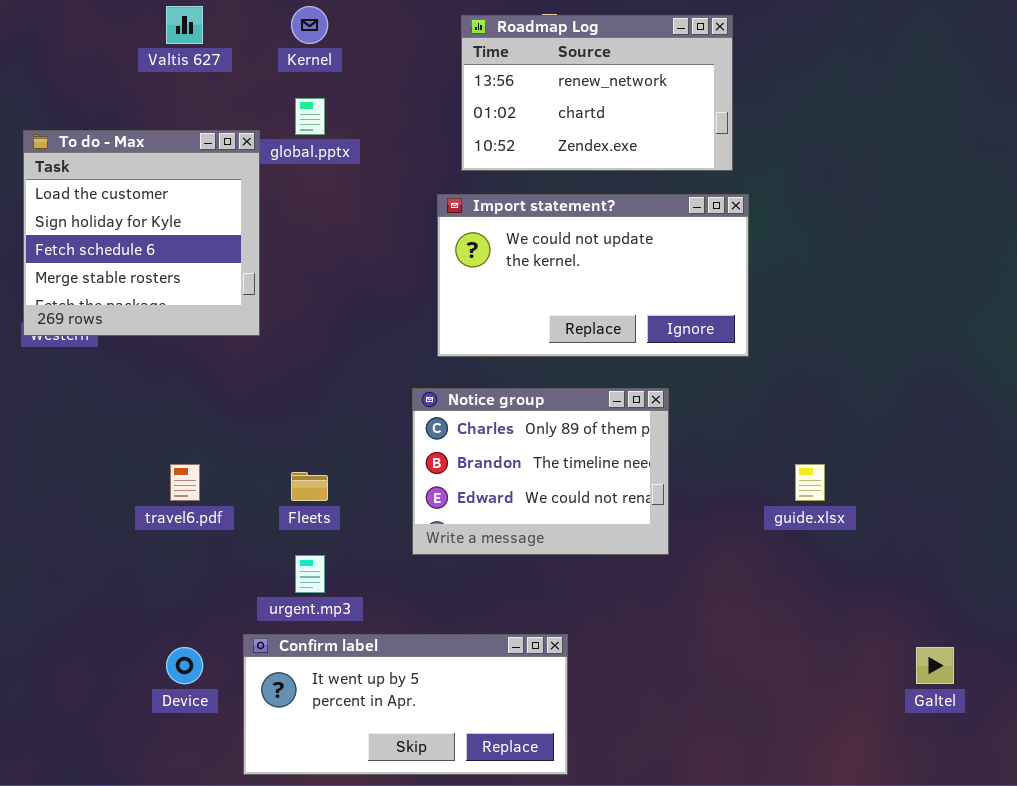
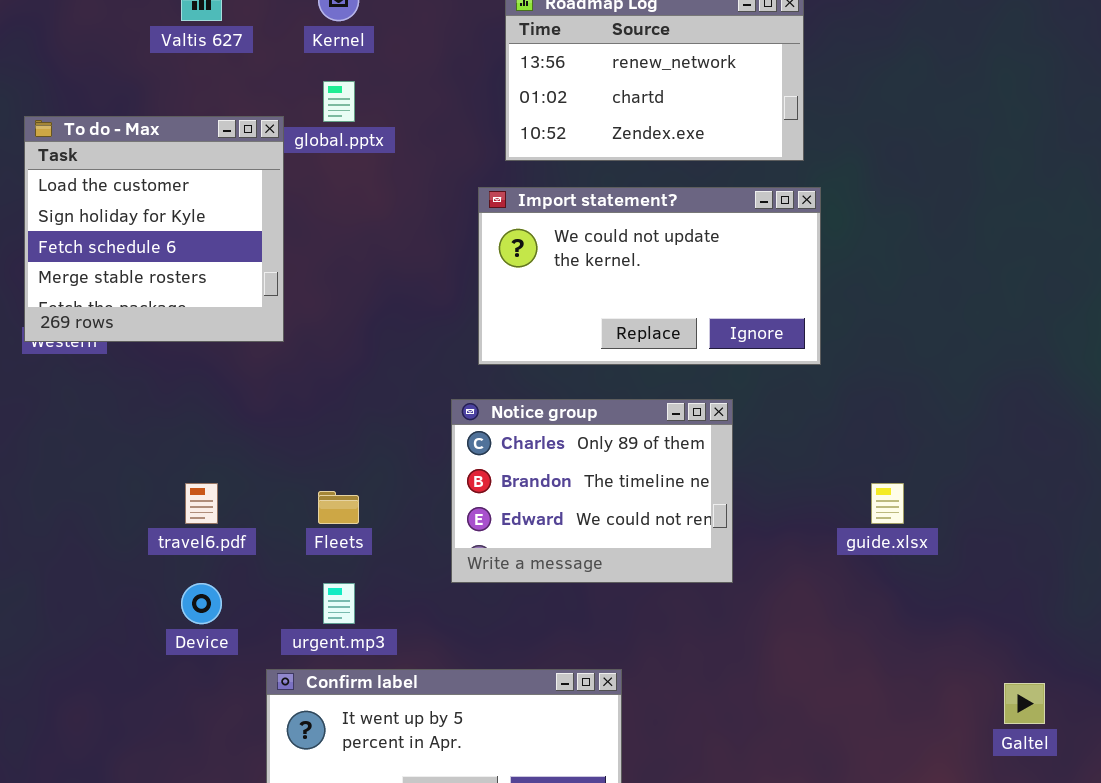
Device: [166,647,203,684] -> [181,583,222,624], moved

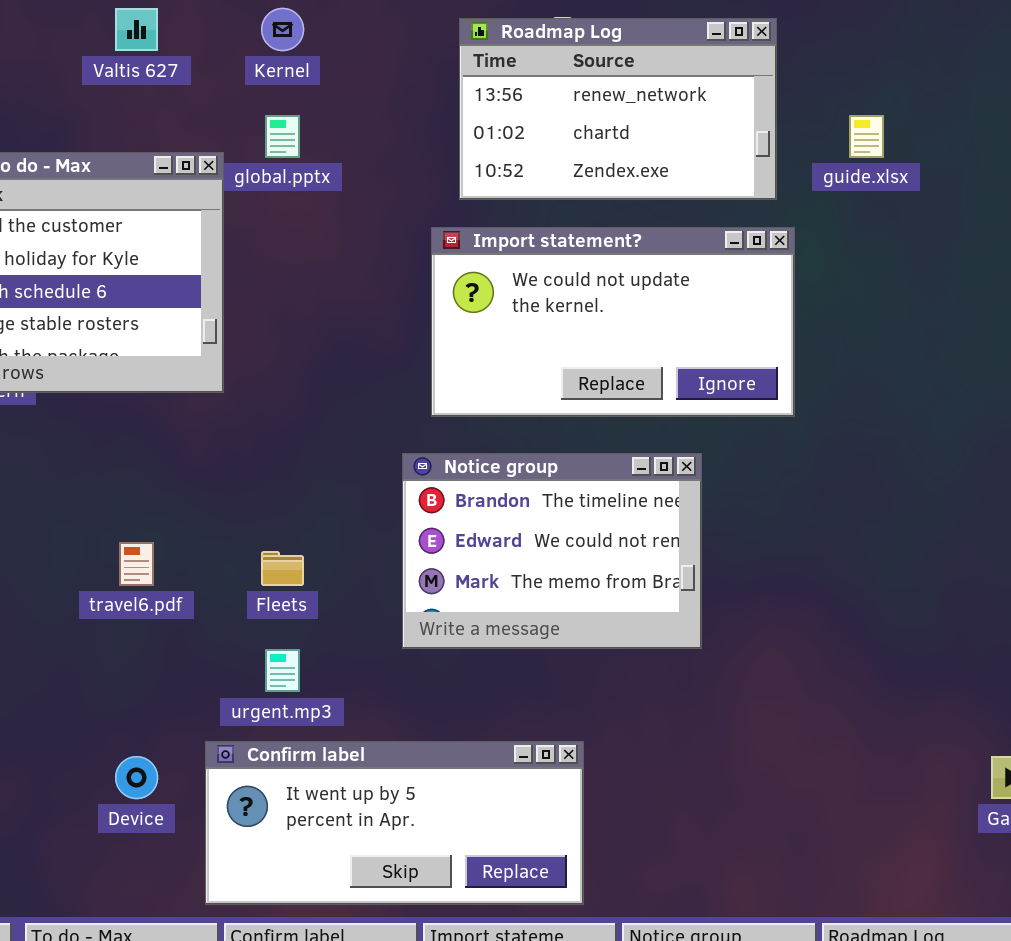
Notice group: [451,399,733,583] -> [402,453,702,649], scrolled down 1 row
guide.xlsx: [871,483,904,524] -> [849,115,884,158], moved
Device: [181,583,222,624] -> [115,756,158,799], moved

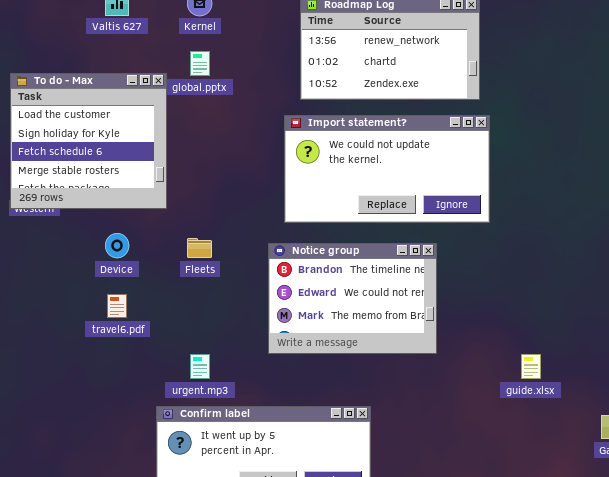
guide.xlsx: [849,115,884,158] -> [521,354,541,379], moved
Fleets: [261,551,304,586] -> [187,238,212,258], moved
Device: [115,756,158,799] -> [105,233,129,258], moved

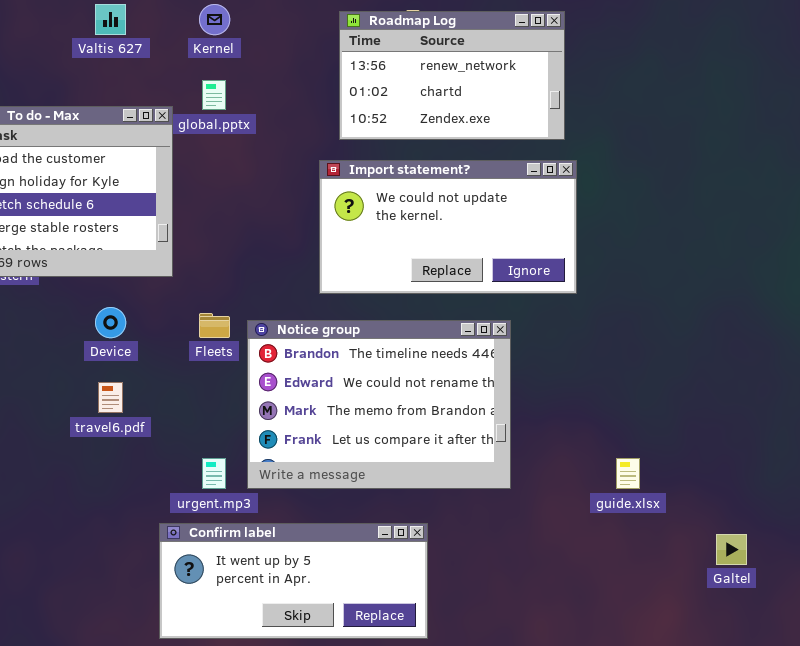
Notice group: [268,243,437,354] -> [247,320,511,489], resized

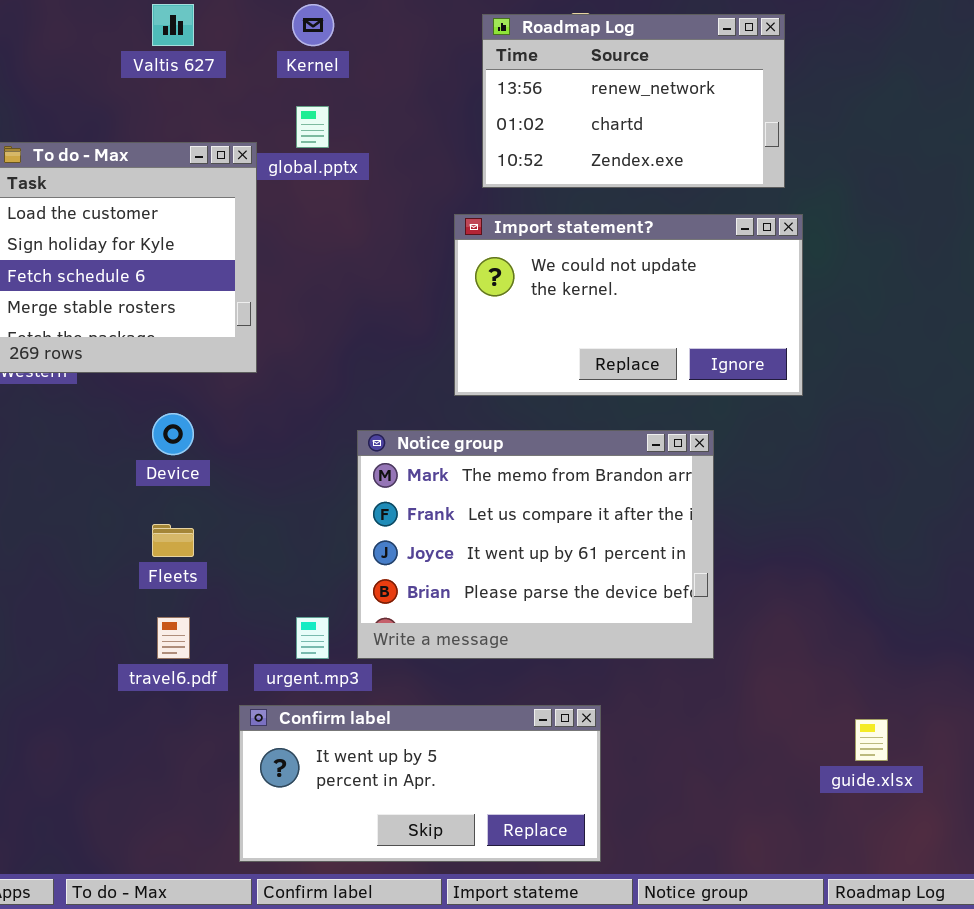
Fleets: [199,313,230,338] -> [152,524,194,557], moved
Notice group: [247,320,511,489] -> [357,430,714,659], scrolled down 2 rows
travel6.pdf: [98,382,123,413] -> [157,617,190,659], moved
guide.xlsx: [616,458,640,489] -> [855,719,888,761], moved

